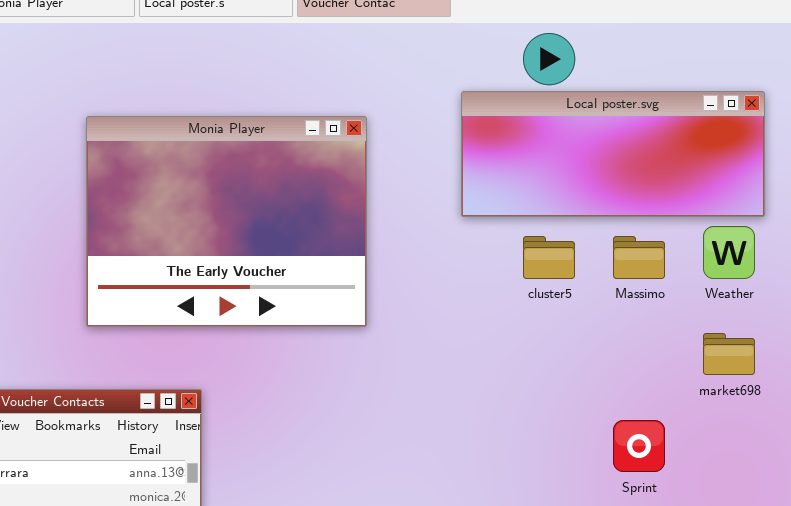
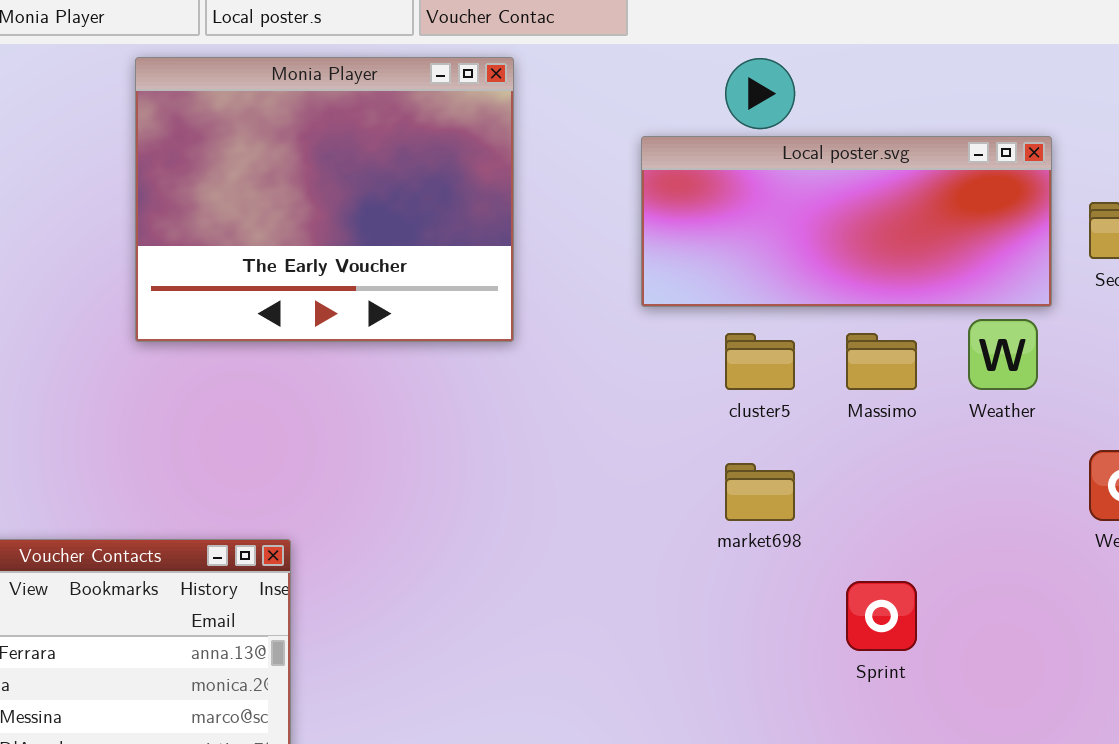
Monia Player: [86,116,367,327] -> [135,57,514,342], moved
market698: [703,333,755,375] -> [725,463,795,521], moved

